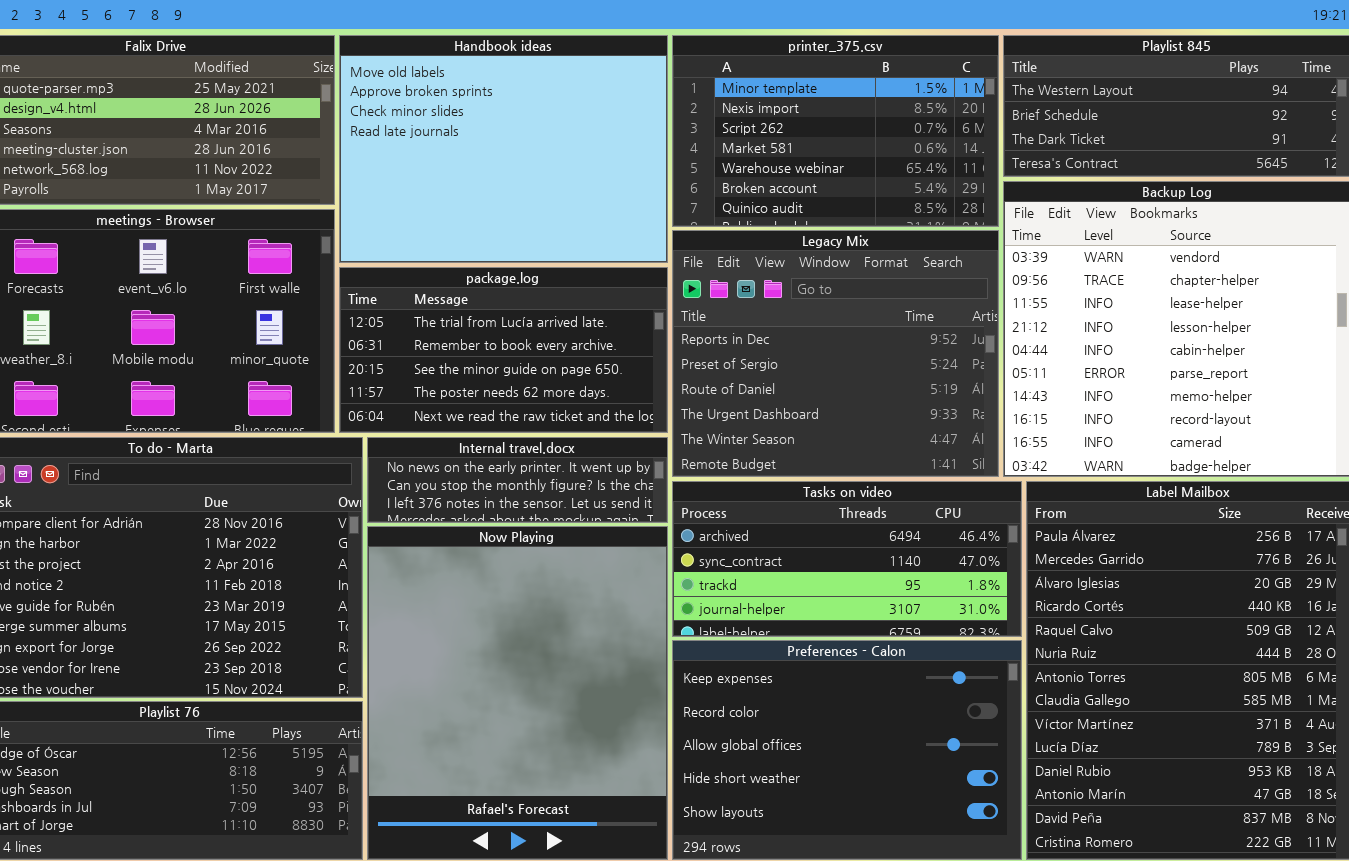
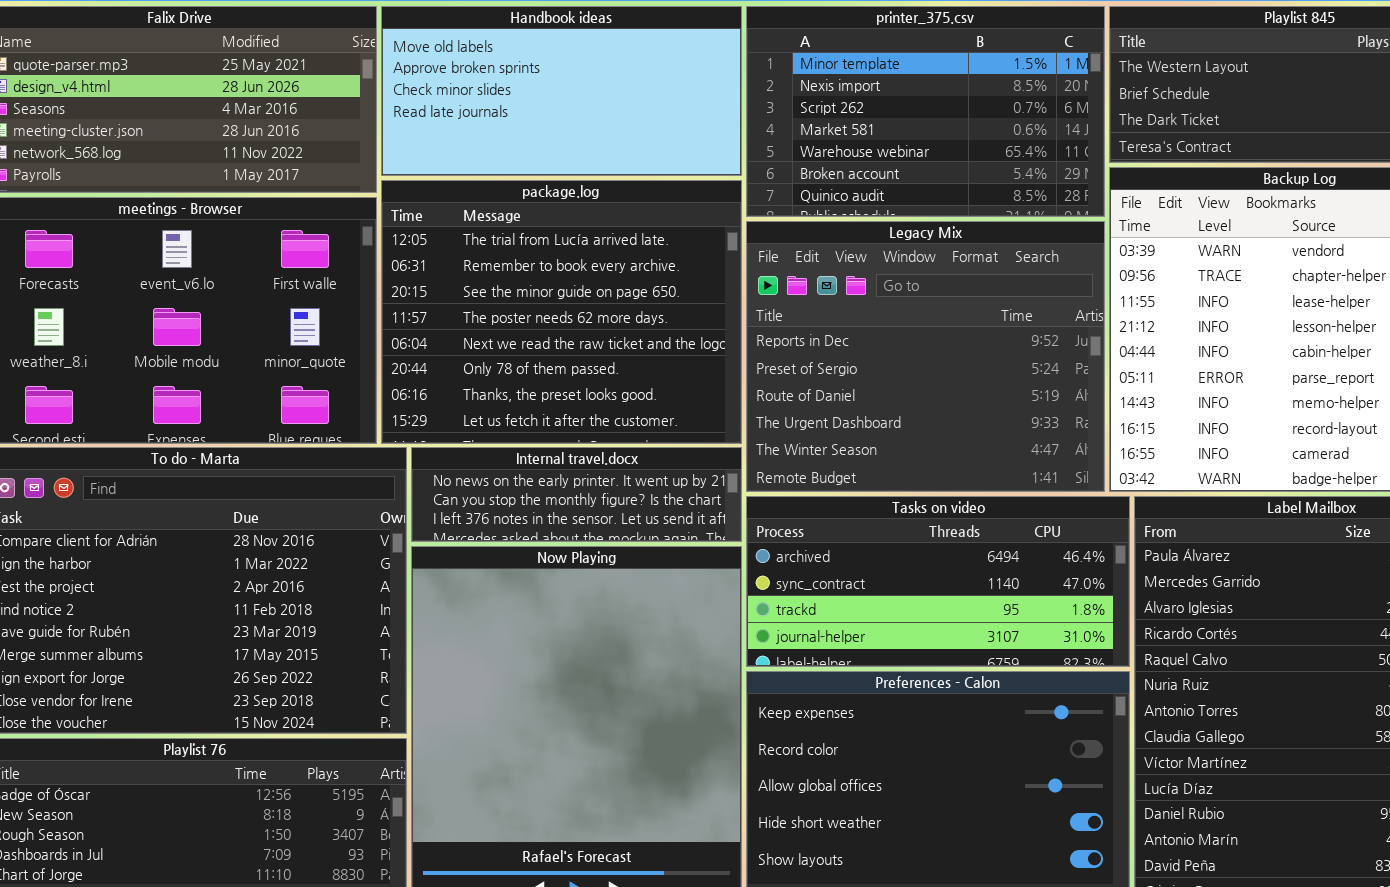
Handbook ideas: [339,35,668,263] -> [381,6,742,176], resized
package.log: [339,267,668,433] -> [381,180,742,444], resized

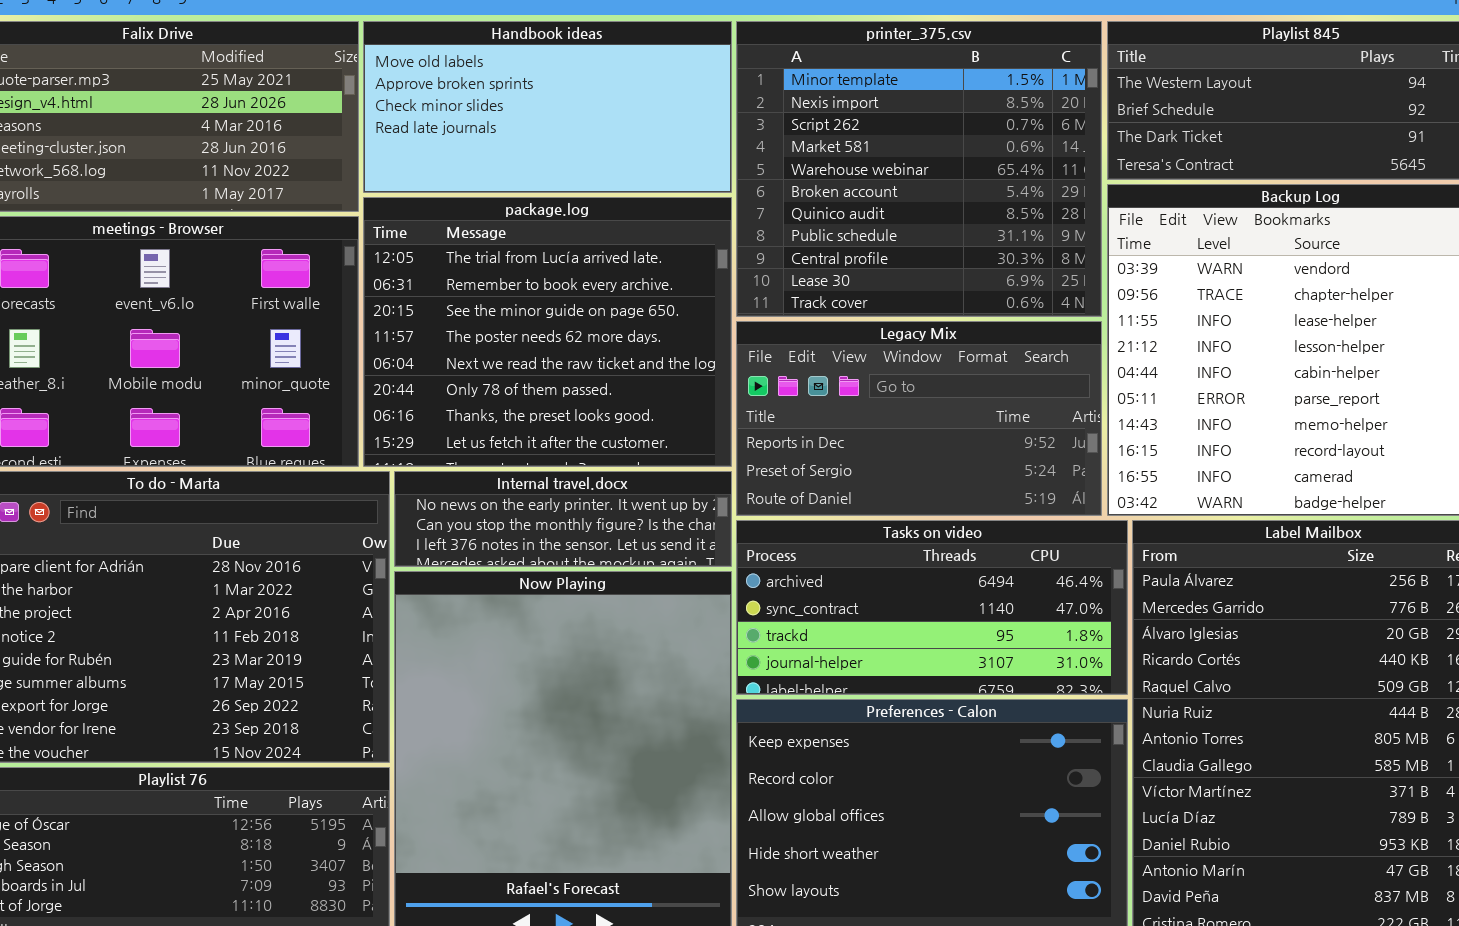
printer_375.csv: [746,6,1105,217] -> [736,21,1102,317], resized
Legacy Mix: [746,221,1105,492] -> [736,321,1102,516], resized

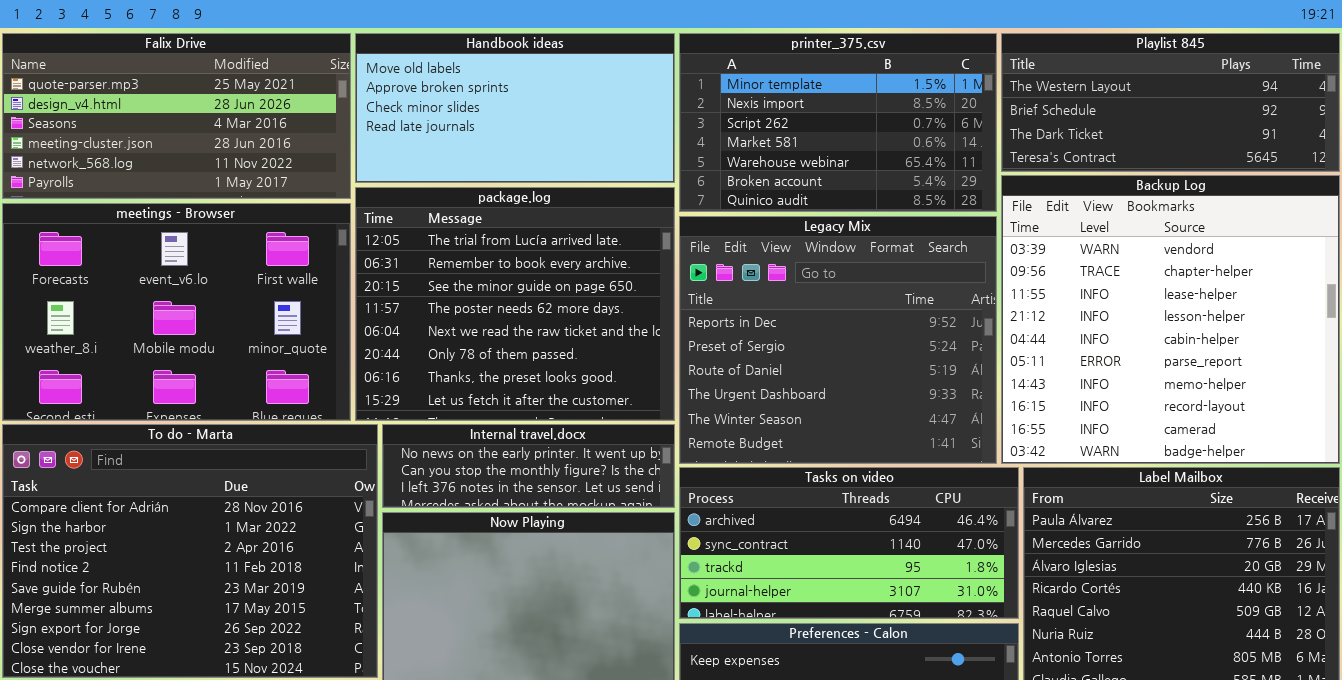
printer_375.csv: [736,21,1102,317] -> [679,33,997,212], resized
Legacy Mix: [736,321,1102,516] -> [679,216,997,464], resized

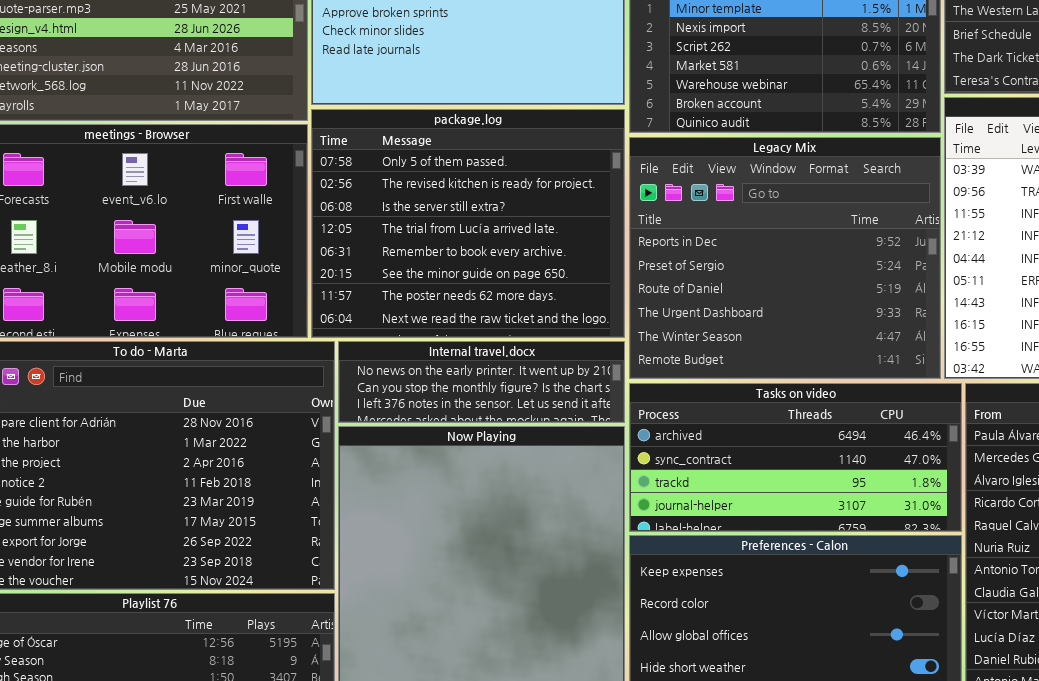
package.log: [355,187,675,421] -> [311,109,625,338], scrolled up 3 rows

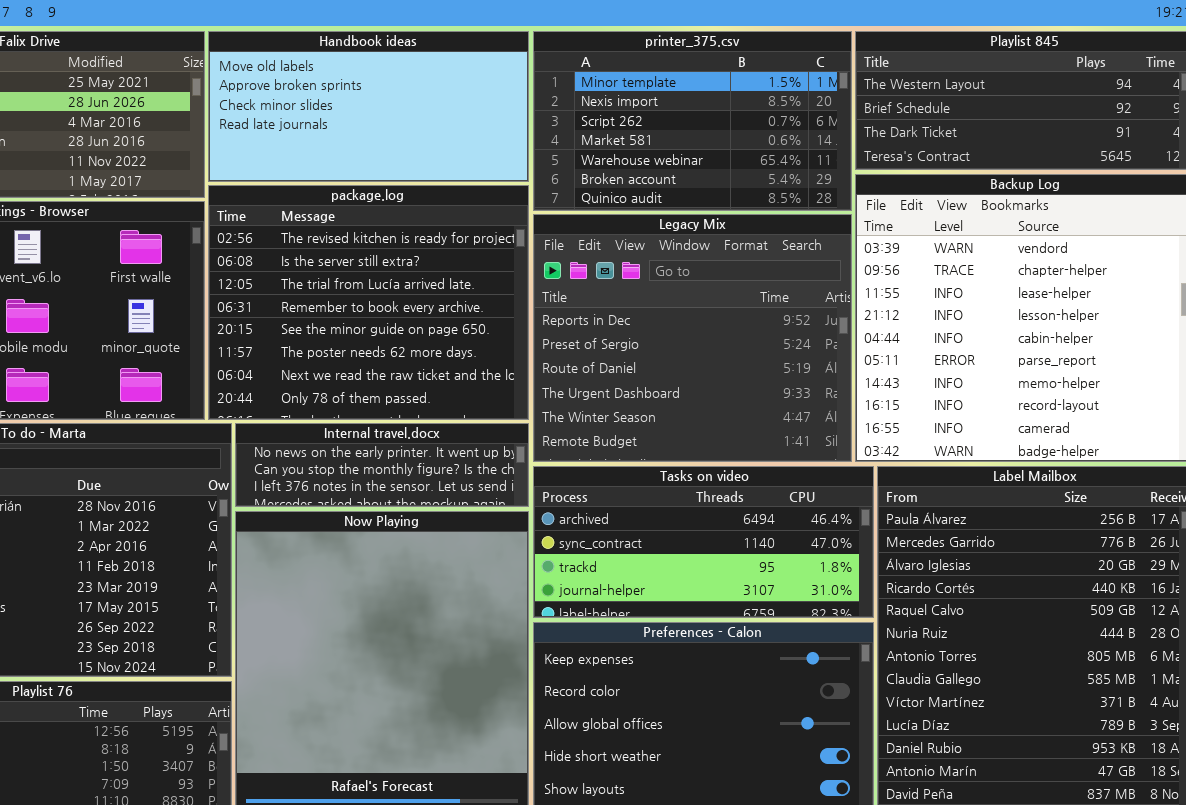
package.log: [311,109,625,338] -> [208,185,529,420], scrolled down 1 row

